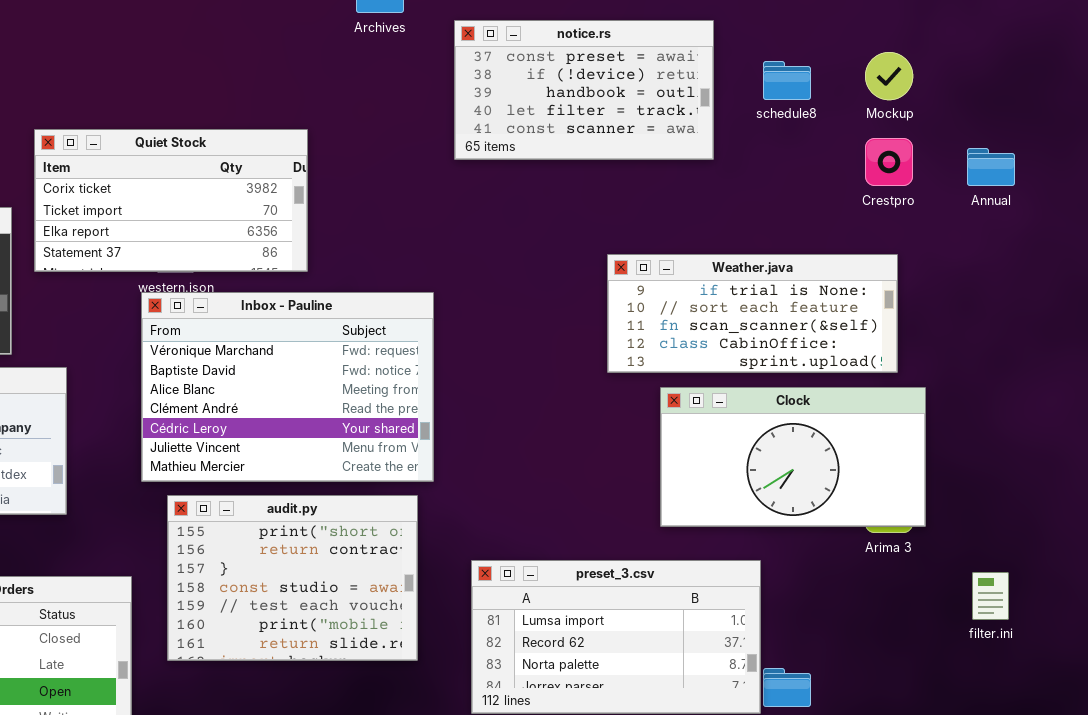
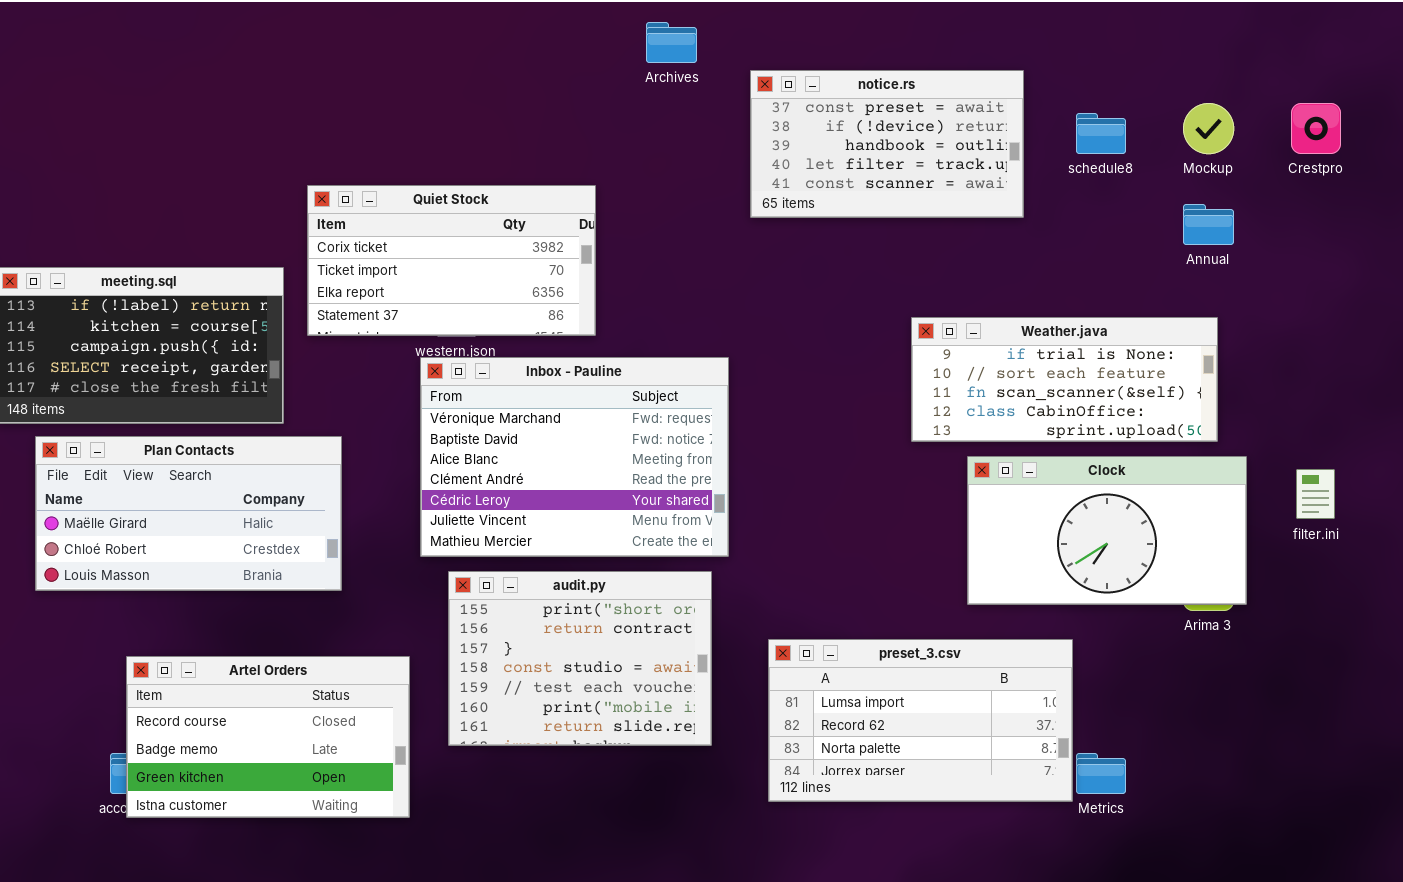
Crestpro: [865,138,913,186] -> [1291,103,1341,154], moved
Annual: [967,148,1015,186] -> [1183,204,1234,245], moved
filter.ini: [972,572,1009,620] -> [1296,469,1335,519], moved

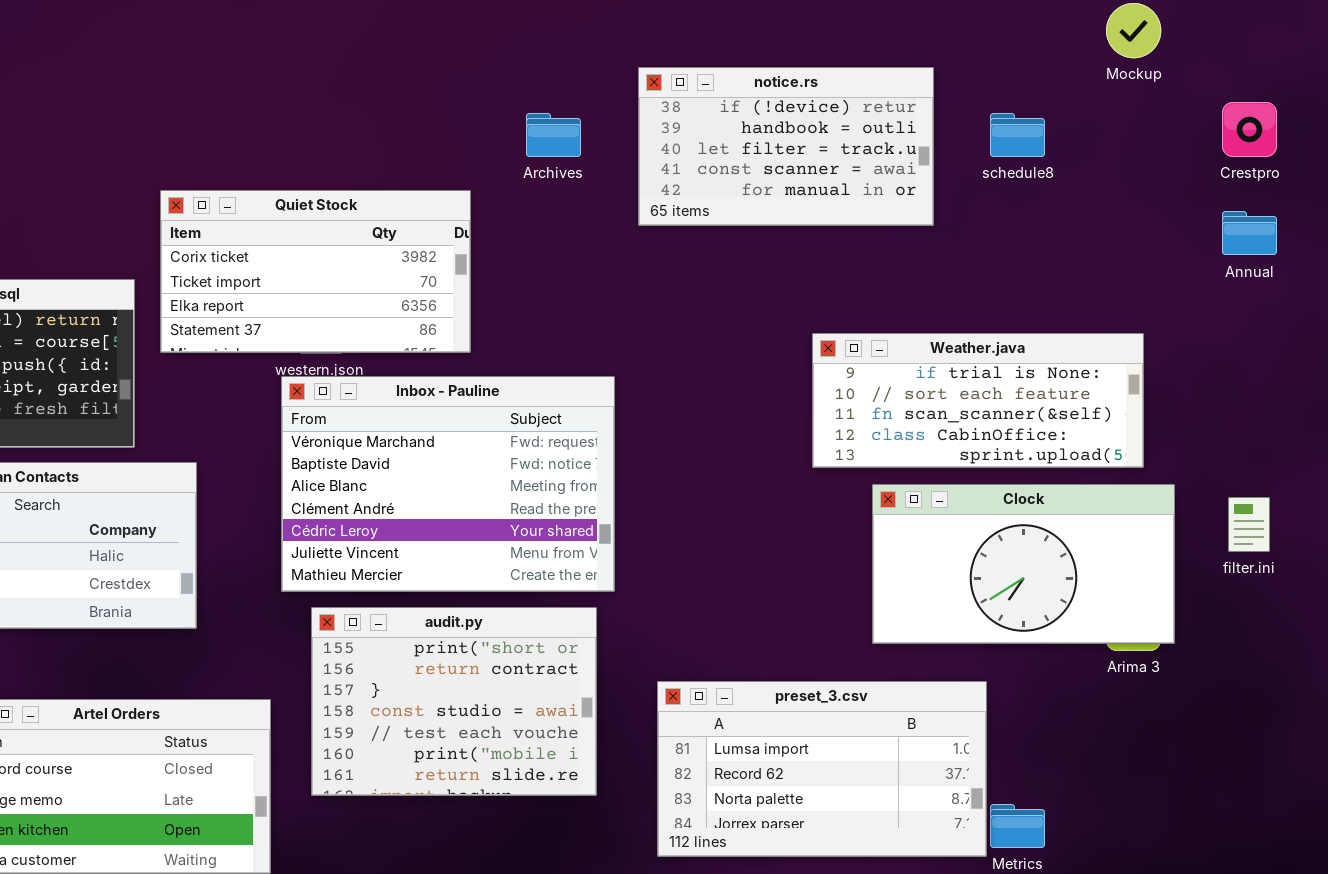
Archives: [646,22,697,63] -> [526,113,581,157], moved
notice.rs: [750,70,1024,218] -> [638,67,934,226], scrolled down 1 row
Mockup: [1183,103,1234,154] -> [1106,3,1161,58], moved
Annual: [1183,204,1234,245] -> [1222,211,1277,255], moved

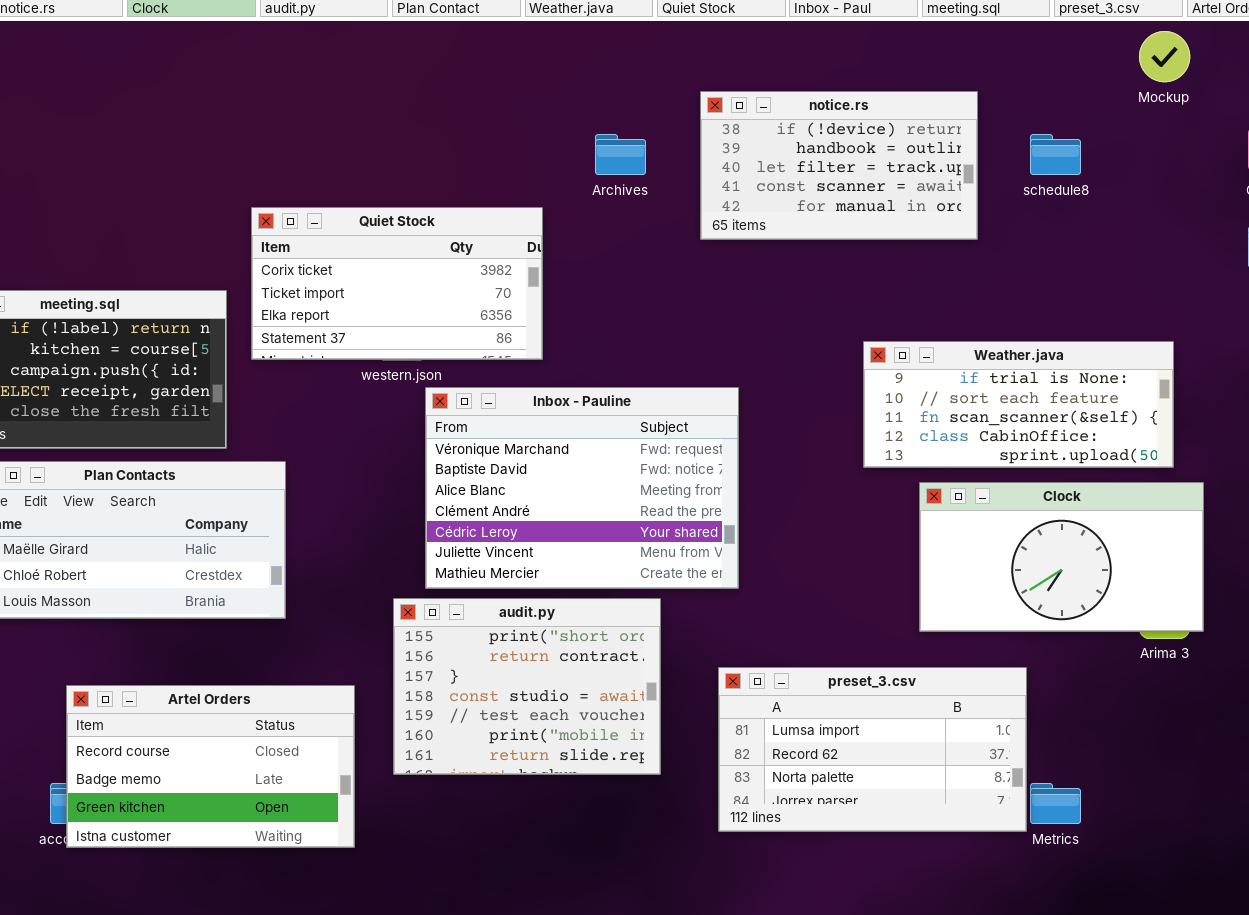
Inbox - Pauline: [281,376,615,592] -> [425,387,739,589], moved

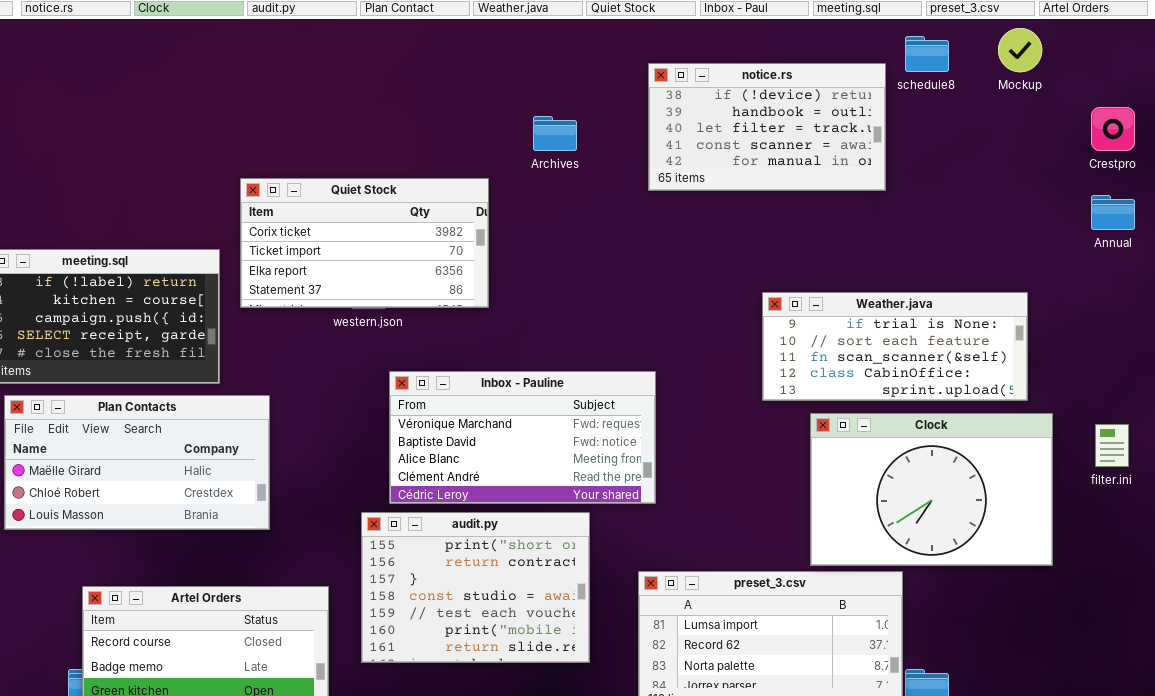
notice.rs: [700,91,978,240] -> [648,63,886,191], moved
schedule8: [1030,134,1081,175] -> [905,36,949,72], moved
Inbox - Pauline: [425,387,739,589] -> [389,371,656,504], resized
Clock: [919,482,1204,632] -> [810,413,1053,566], resized

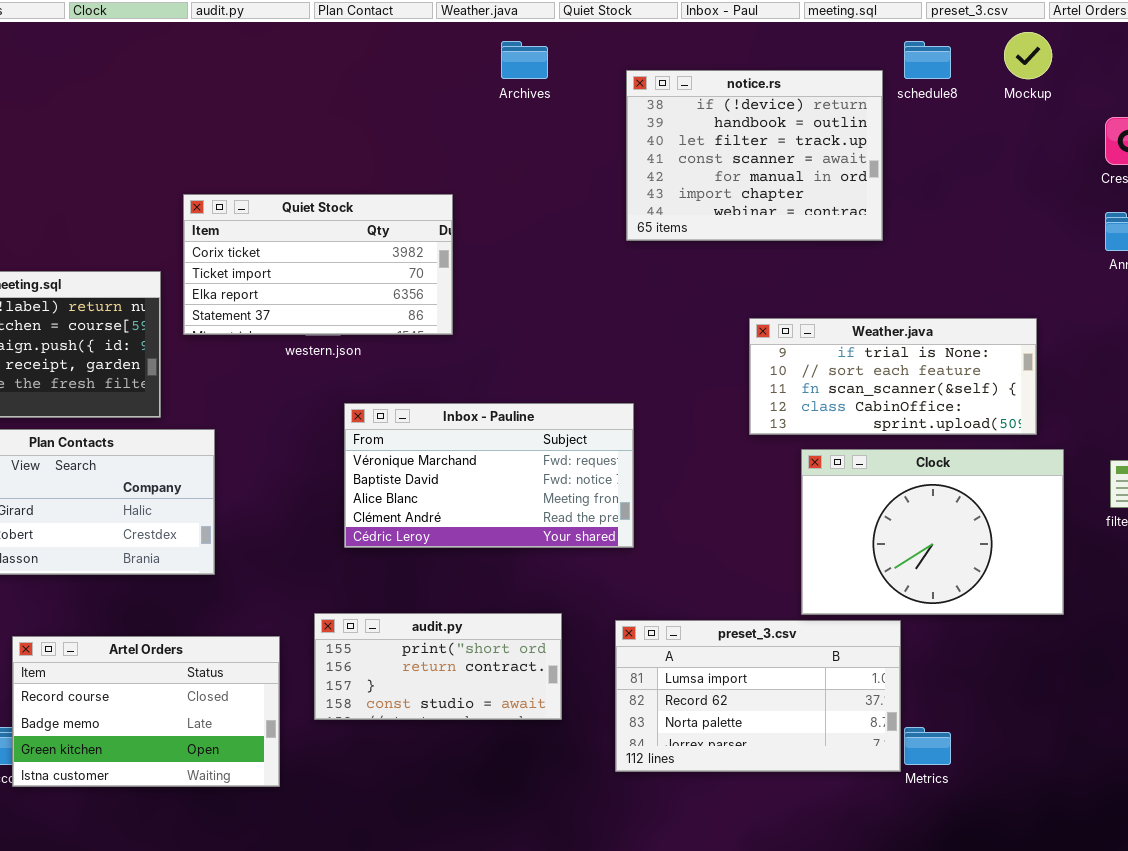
notice.rs: [648,63,886,191] -> [626,70,883,241], resized
Archives: [533,116,577,151] -> [501,41,548,79], moved
audit.py: [361,512,590,663] -> [314,613,562,720], resized

